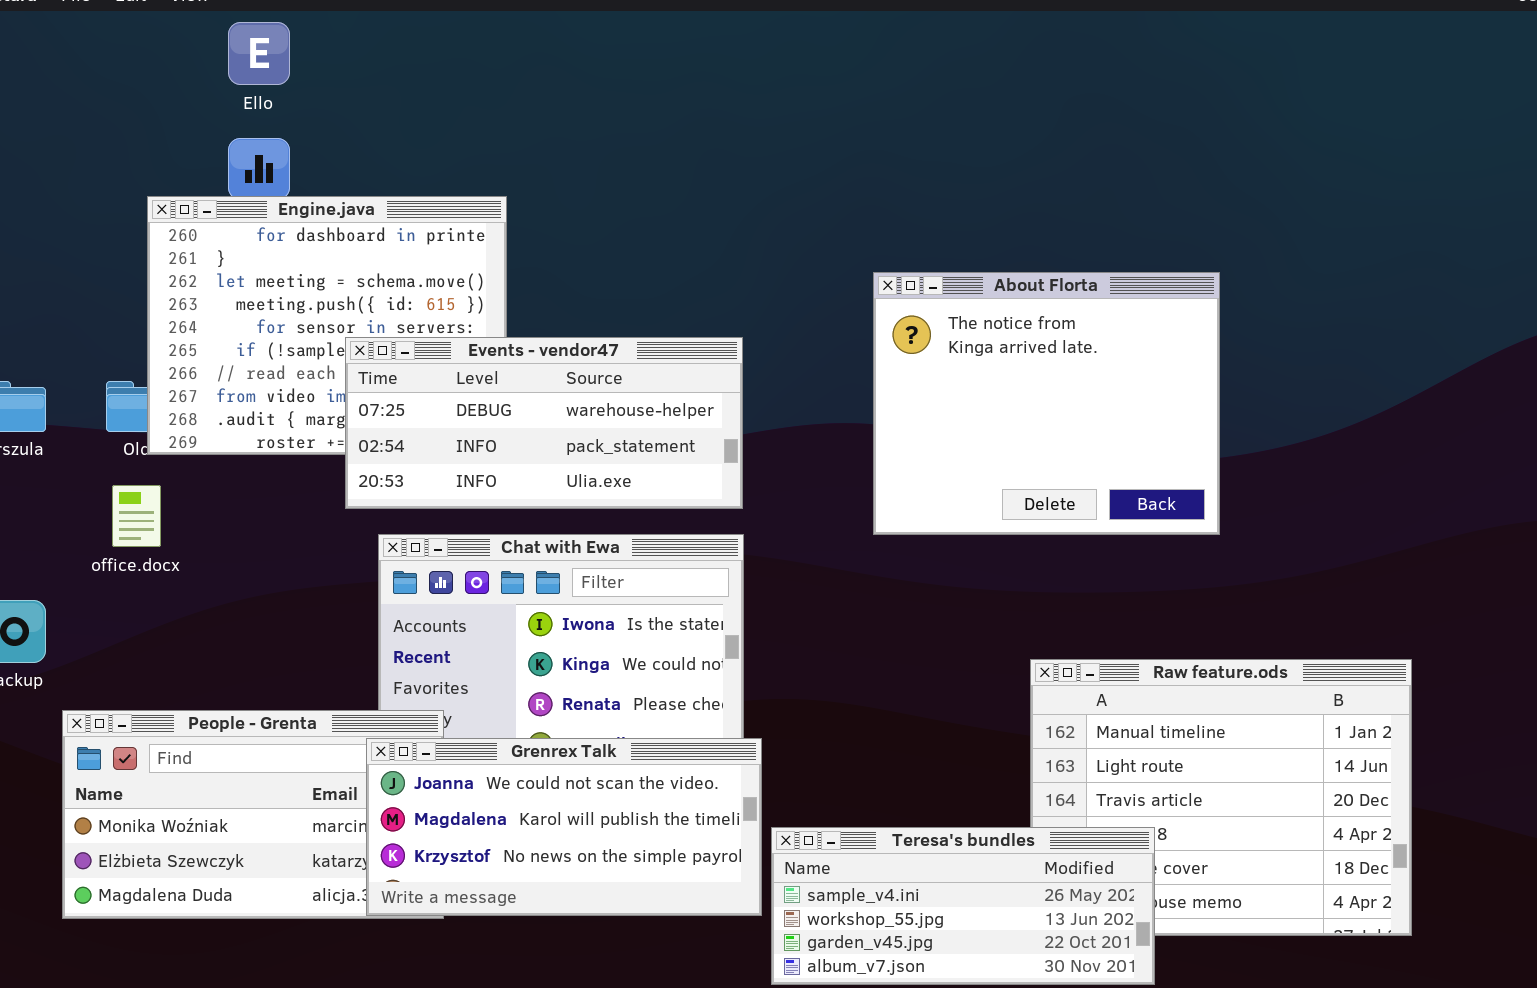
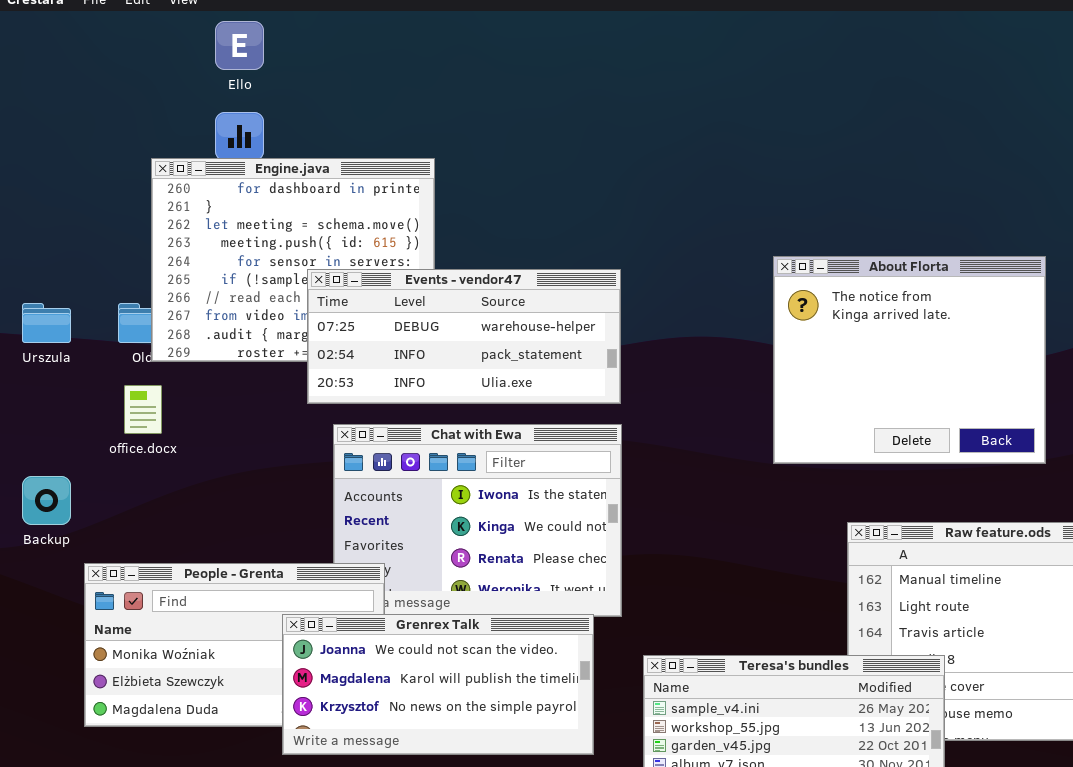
About Florta: [873,272,1220,535] -> [773,256,1046,464], moved
Grenrex Talk: [366,738,762,916] -> [282,614,594,755], moved

